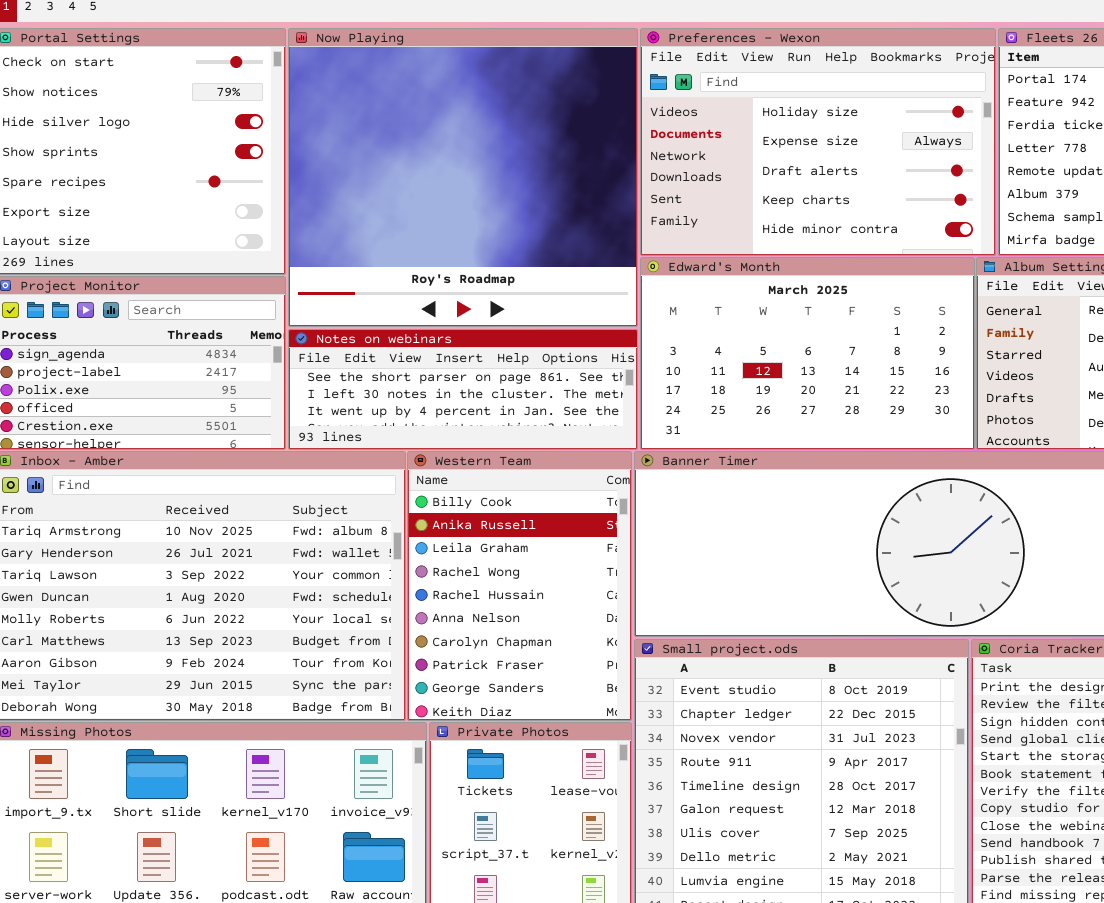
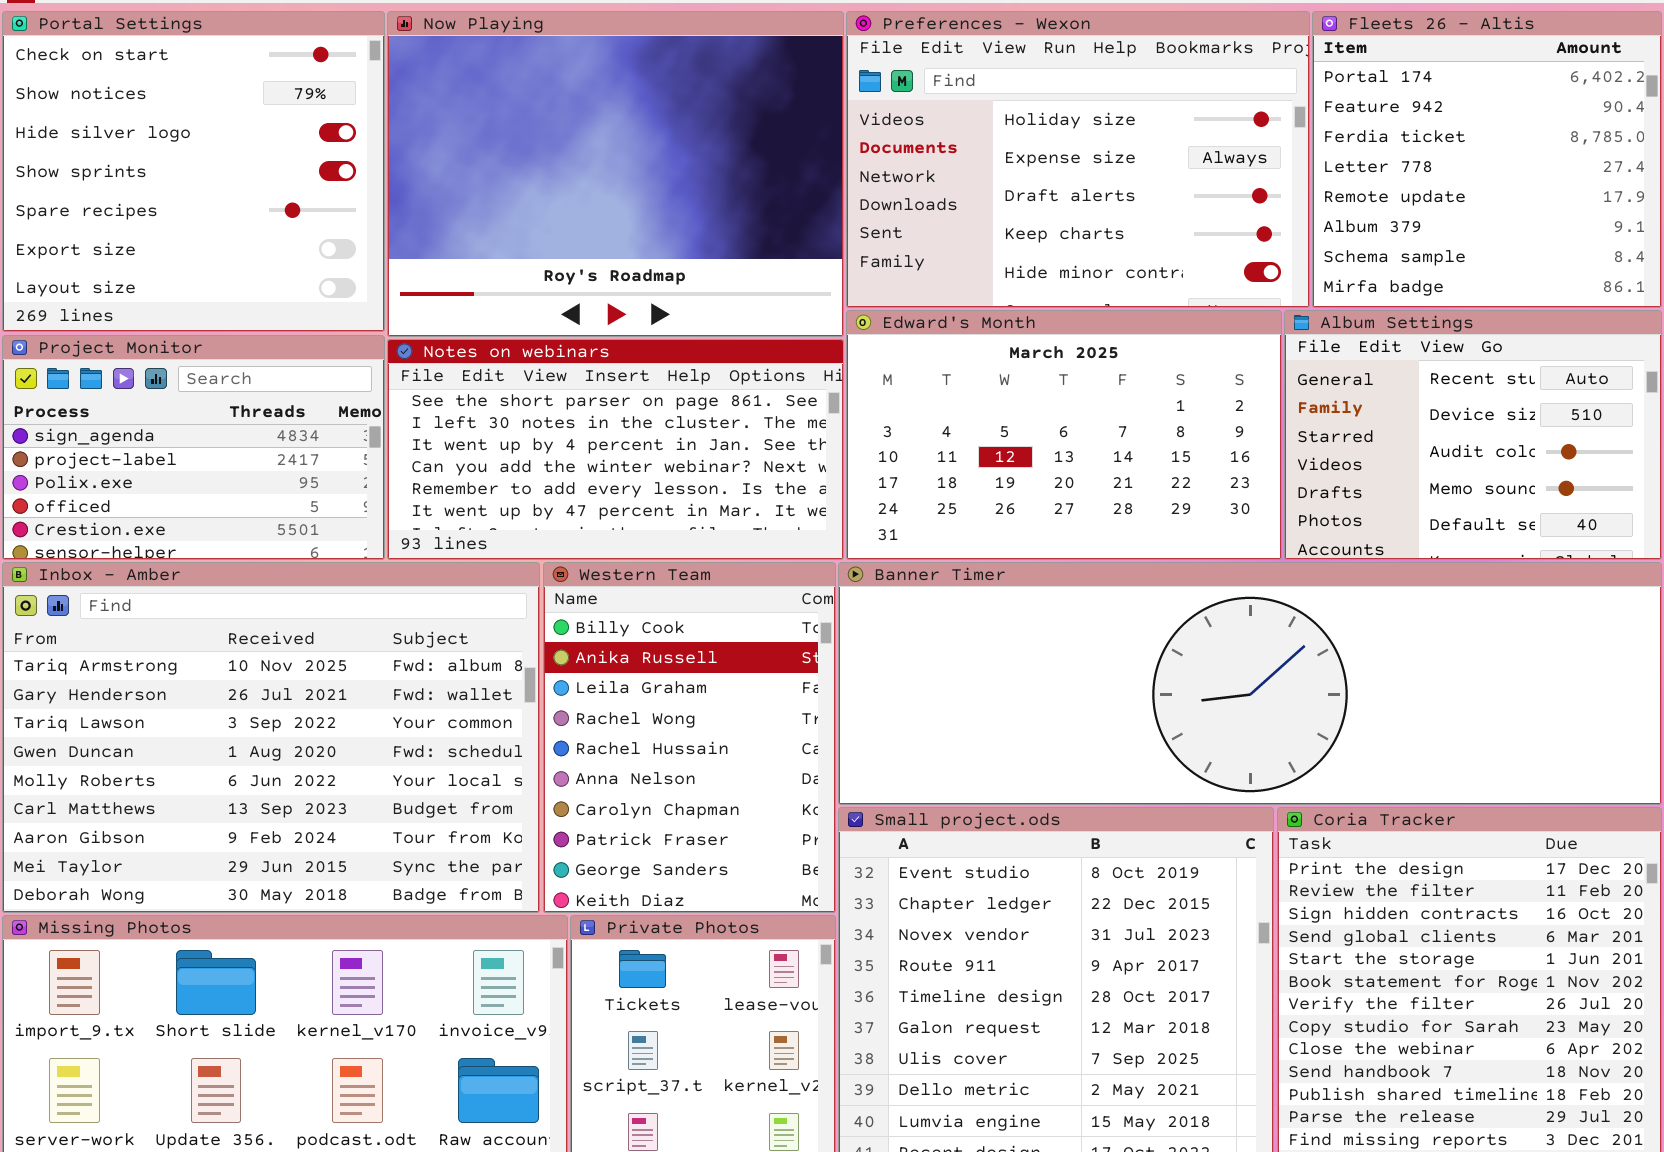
Now Playing: [288,28,638,327] -> [387,11,844,337], resized
Notes on webinars: [288,329,638,450] -> [387,339,844,560], resized

